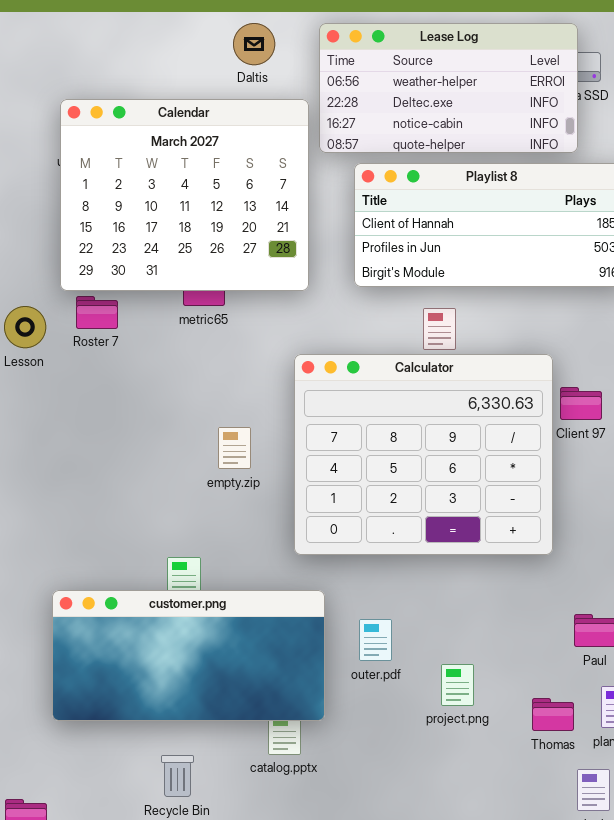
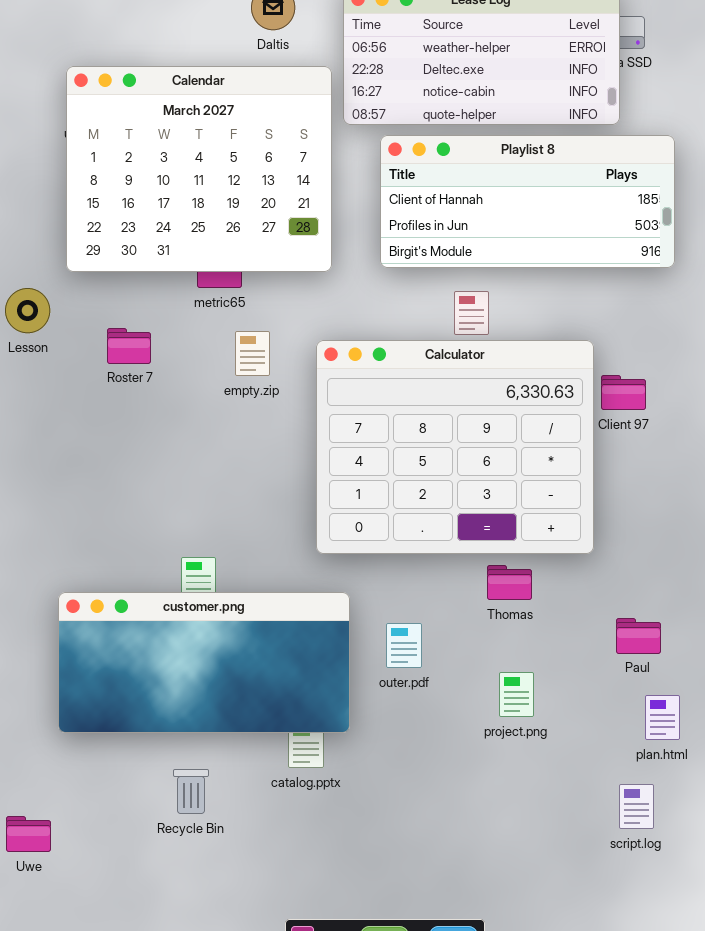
Roster 7: [76,296,118,329] -> [107,328,151,364], moved
empty.zip: [218,427,251,469] -> [235,331,270,376], moved
project.png: [441,664,474,706] -> [499,672,534,717], moved
Thomas: [532,698,574,731] -> [487,565,532,600], moved

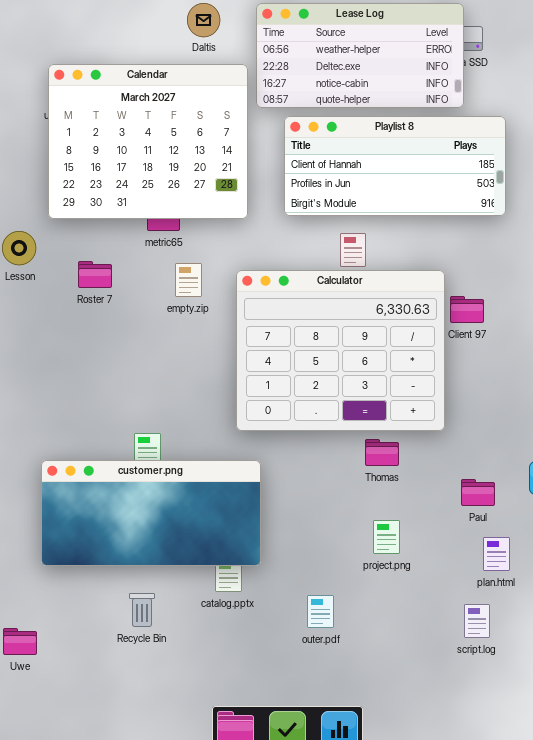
outer.pdf: [386,623,422,668] -> [307,595,334,628], moved

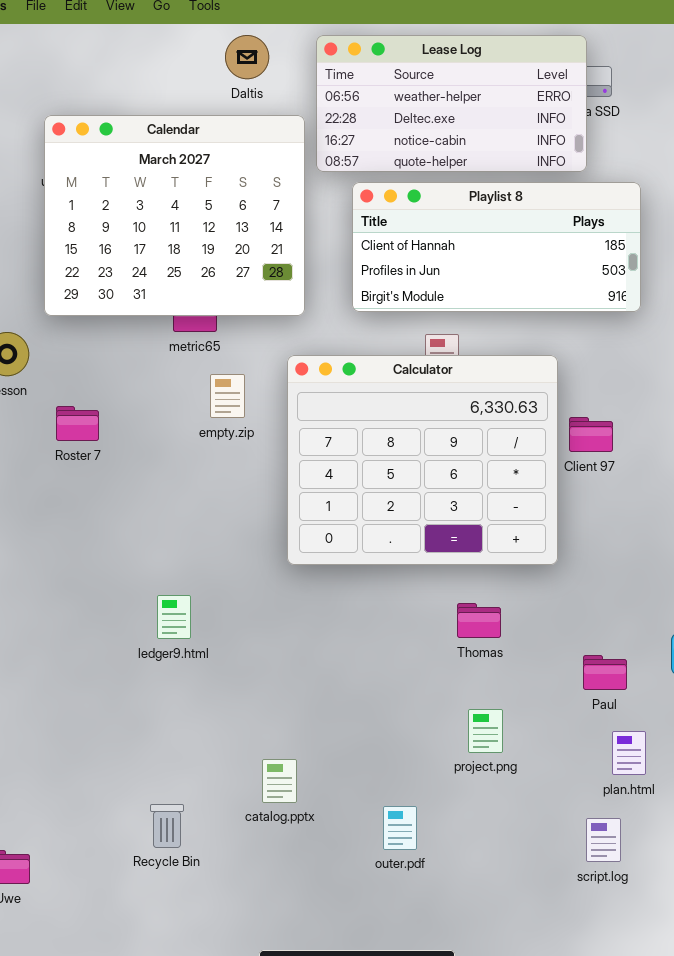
Roster 7: [78,261,112,288] -> [56,406,99,441], moved
Calculator: [236,270,445,431] -> [287,355,558,565], moved
customer.png: [41,460,261,566] -> none, closed

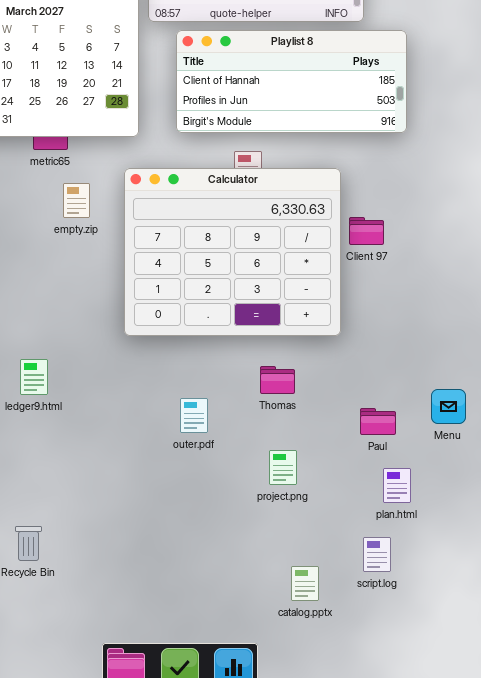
catalog.pptx: [262,759,297,803] -> [291,566,319,601], moved
outer.pdf: [383,806,417,850] -> [180,398,208,433], moved

